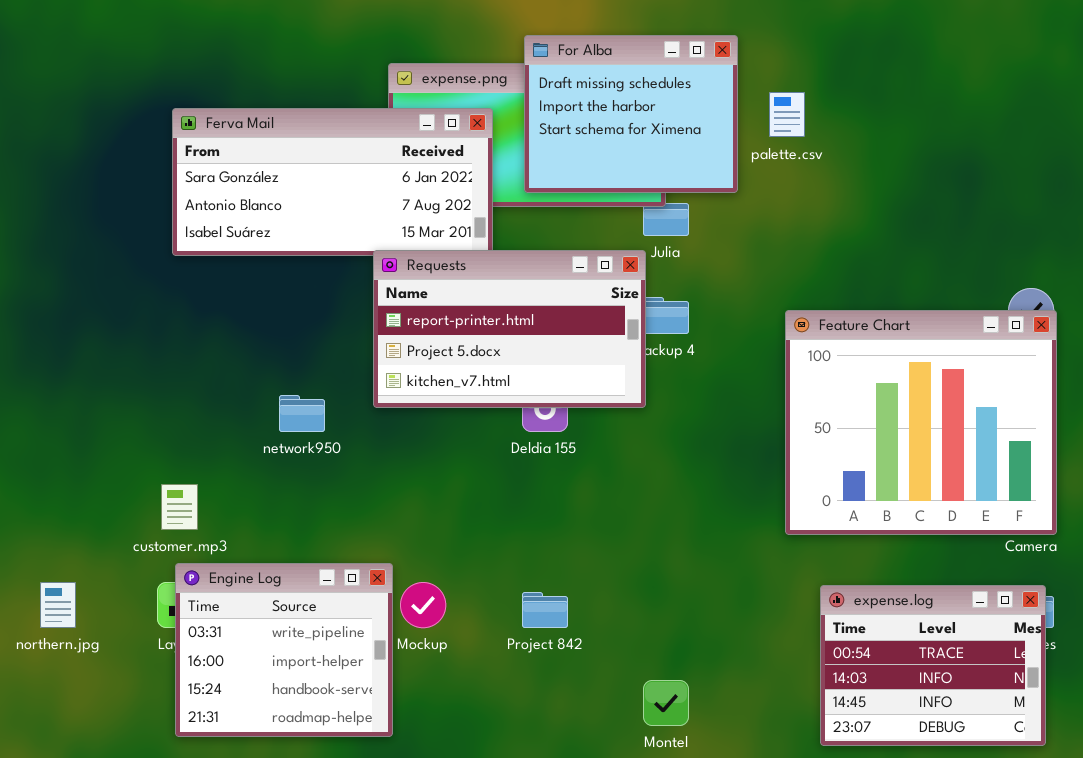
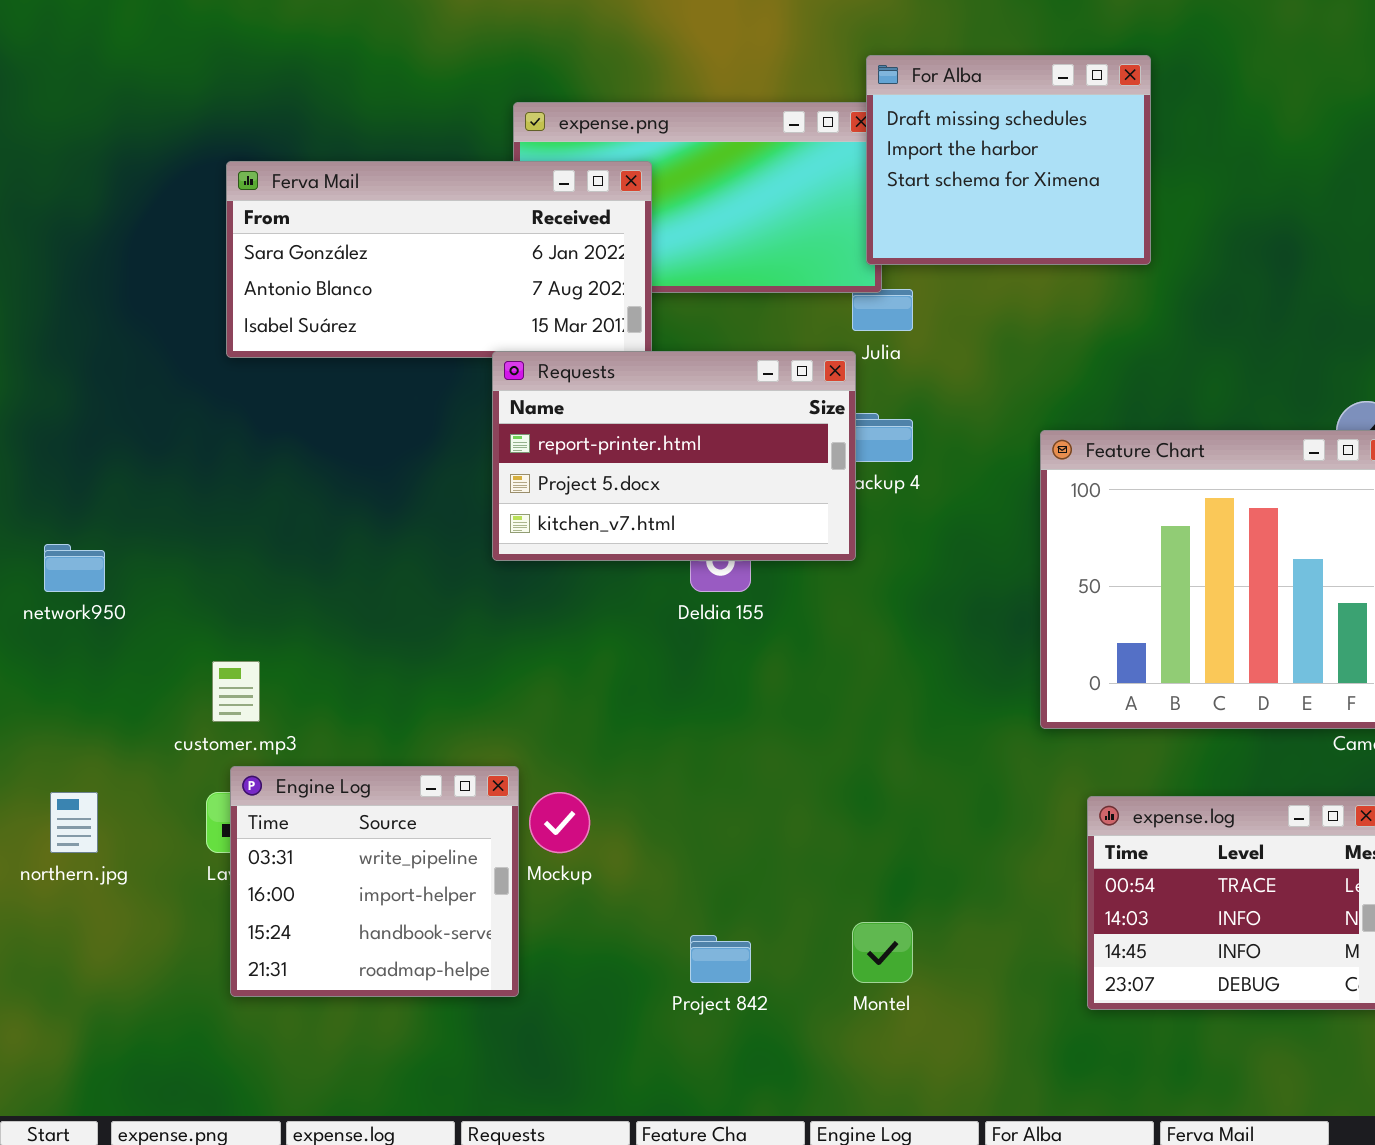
For Alba: [524,35,738,193] -> [866,55,1151,265], moved
network950: [279,395,325,432] -> [44,544,105,592], moved
Project 842: [522,592,568,628] -> [690,935,751,983], moved

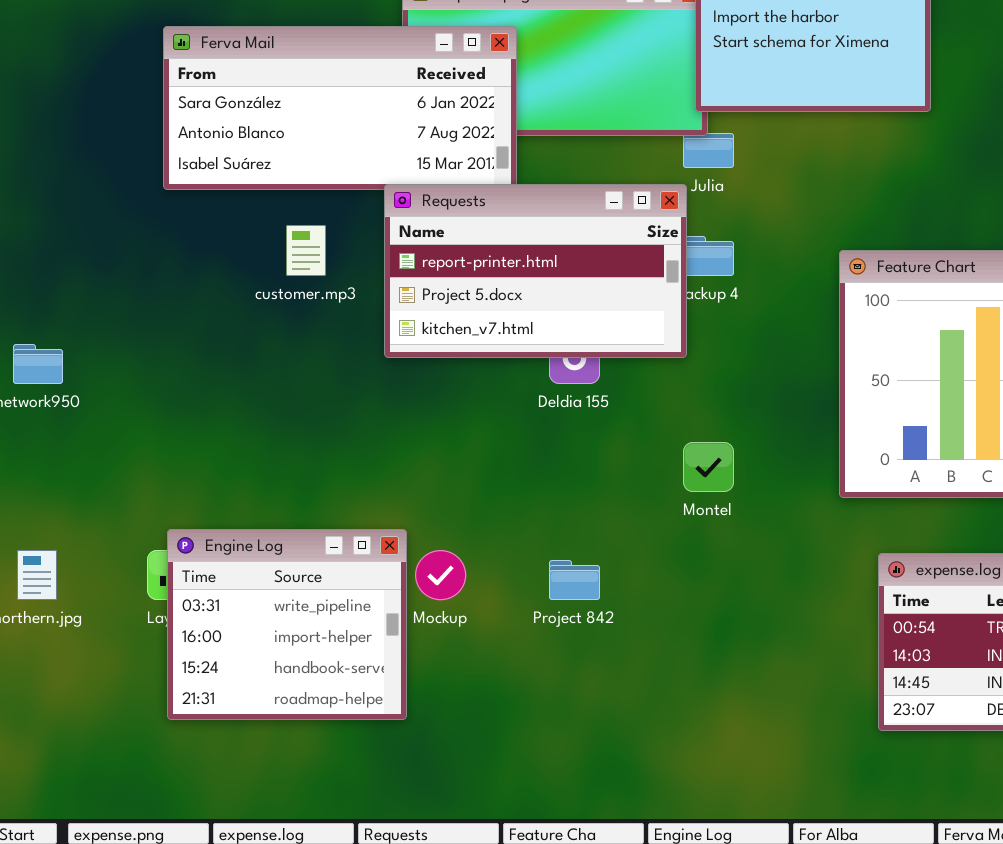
customer.mp3: [212,661,260,722] -> [286,225,326,276], moved
Montel: [852,922,913,983] -> [683,442,734,492], moved
Project 842: [690,935,751,983] -> [549,560,600,600], moved

